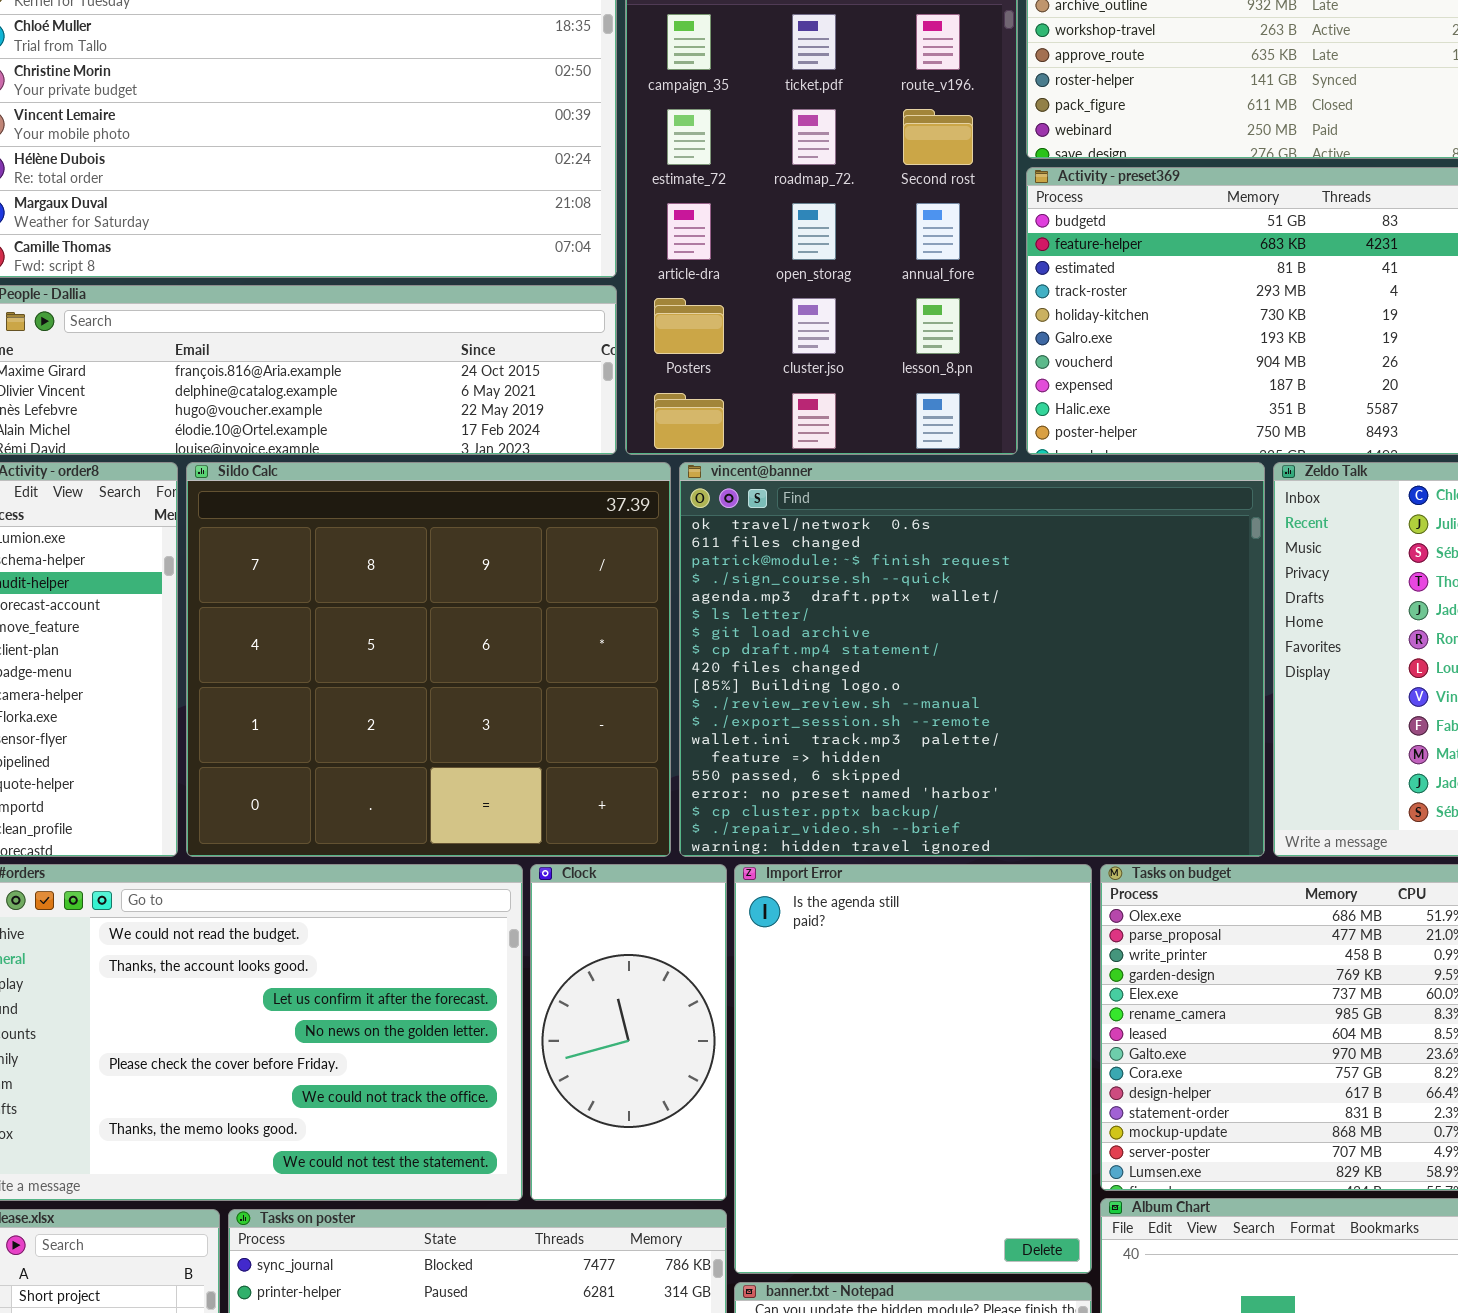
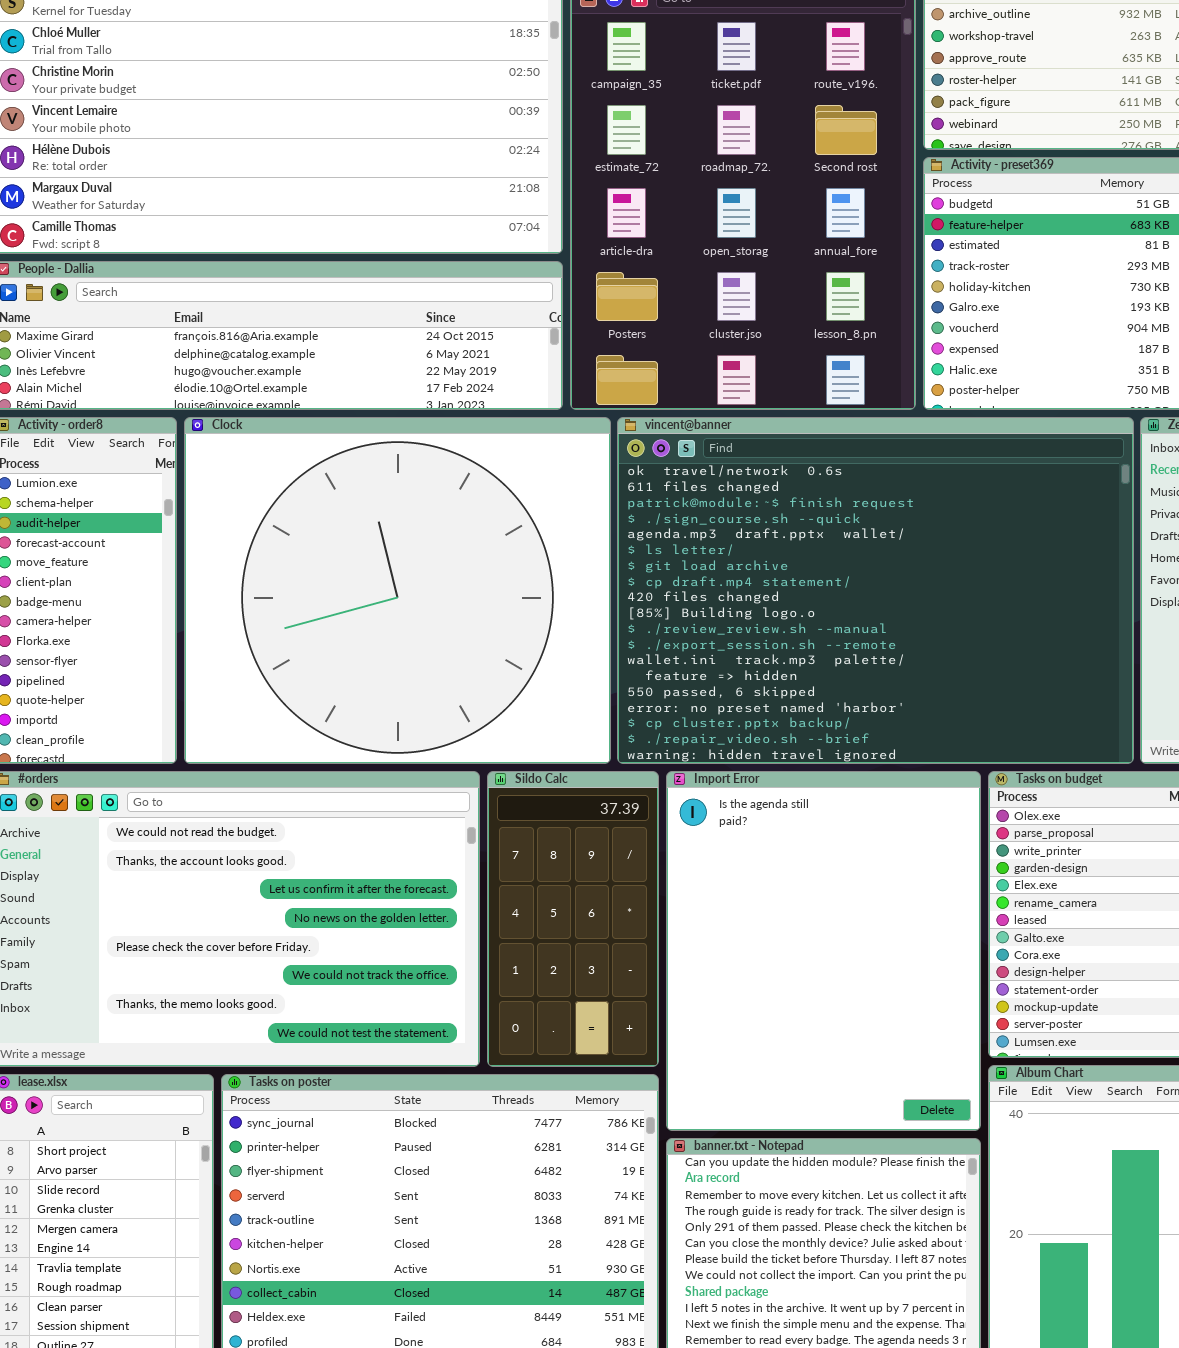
Sildo Calc: [186,462,671,857] -> [487,771,659,1067], moved, resized
Clock: [530,864,727,1201] -> [184,417,611,764], moved, resized

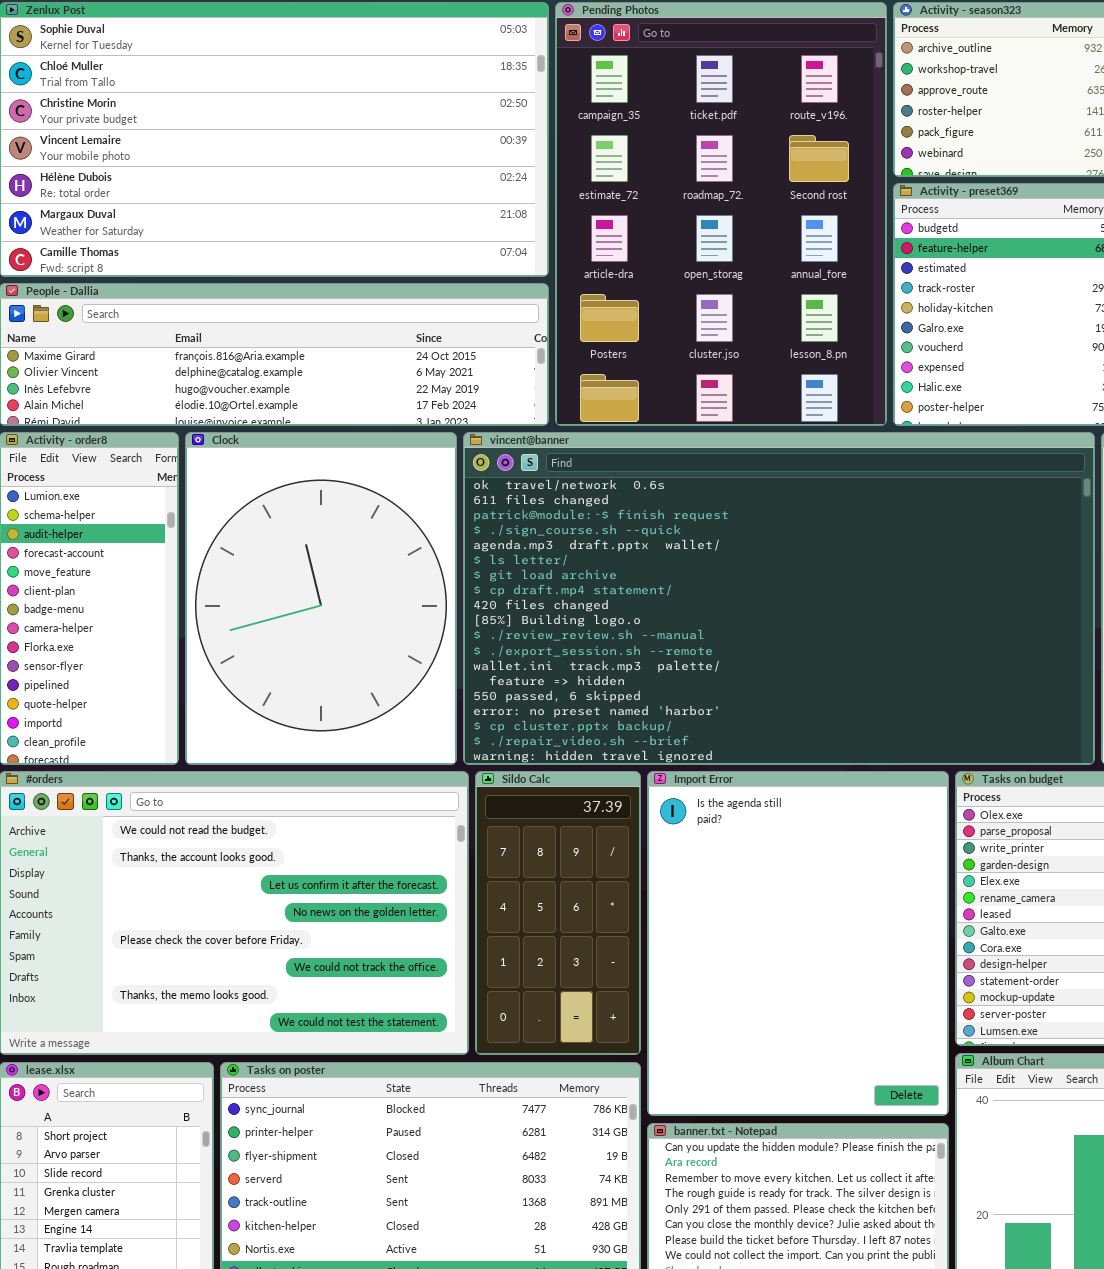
Clock: [184,417,611,764] -> [185,432,457,765], resized
vincent@banner: [617,417,1134,764] -> [463,432,1095,765], resized

